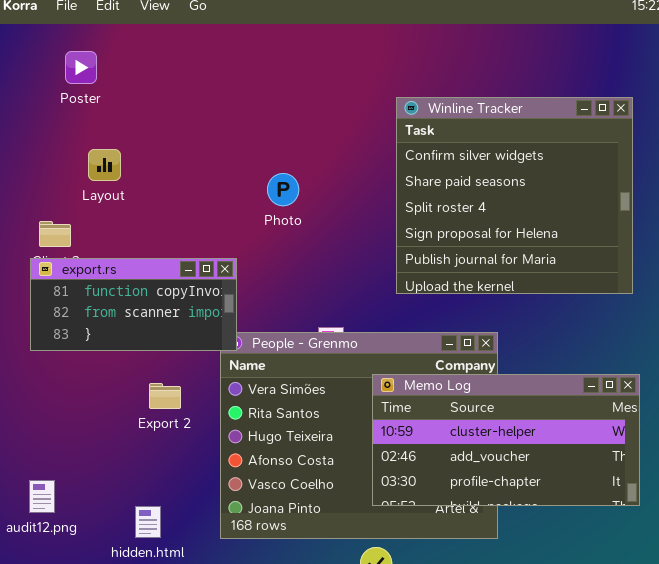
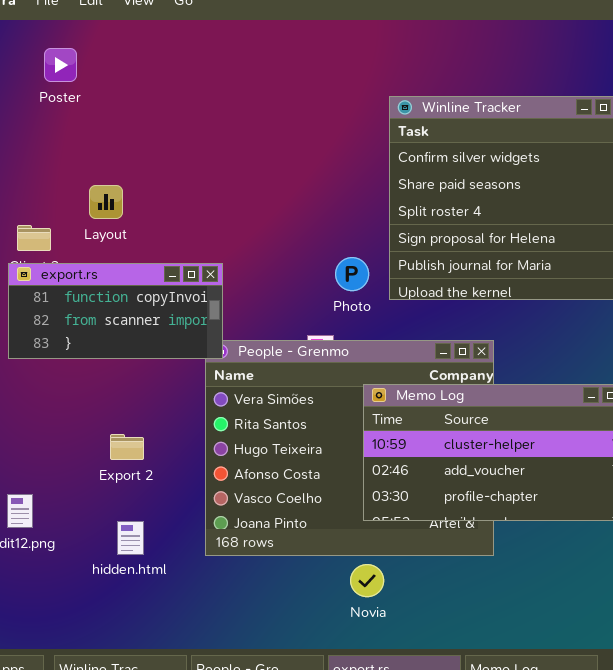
Layout: [88,149,121,181] -> [89,185,123,219], moved
Photo: [267,173,299,206] -> [335,257,369,291], moved
Export 2: [149,383,181,409] -> [110,434,144,460], moved

